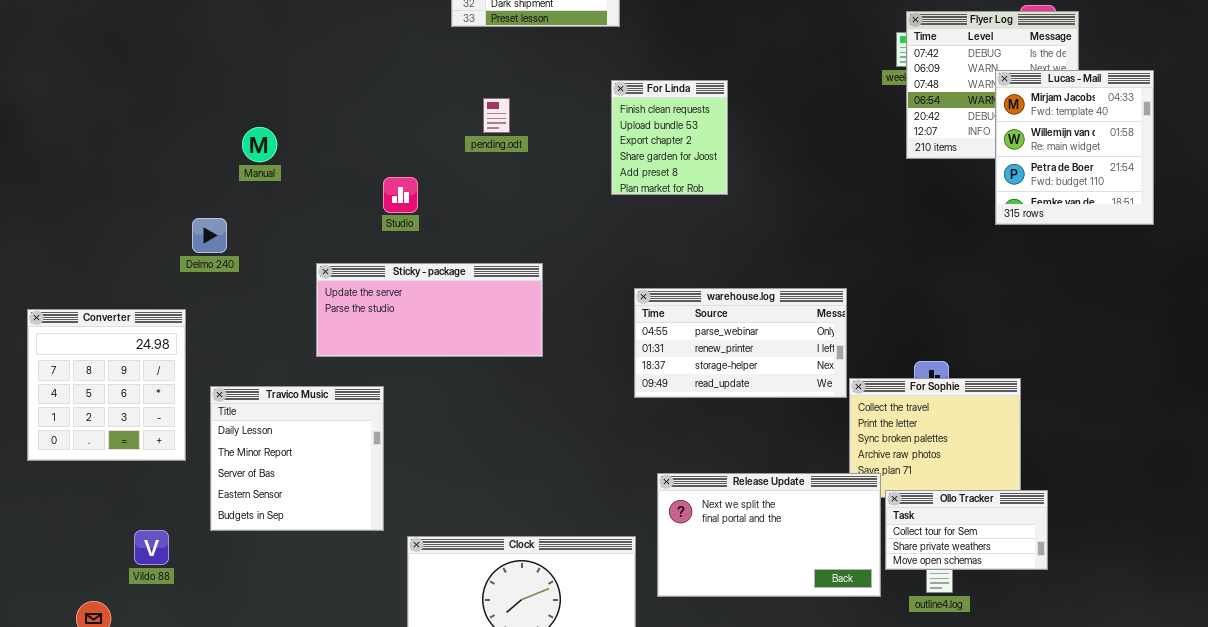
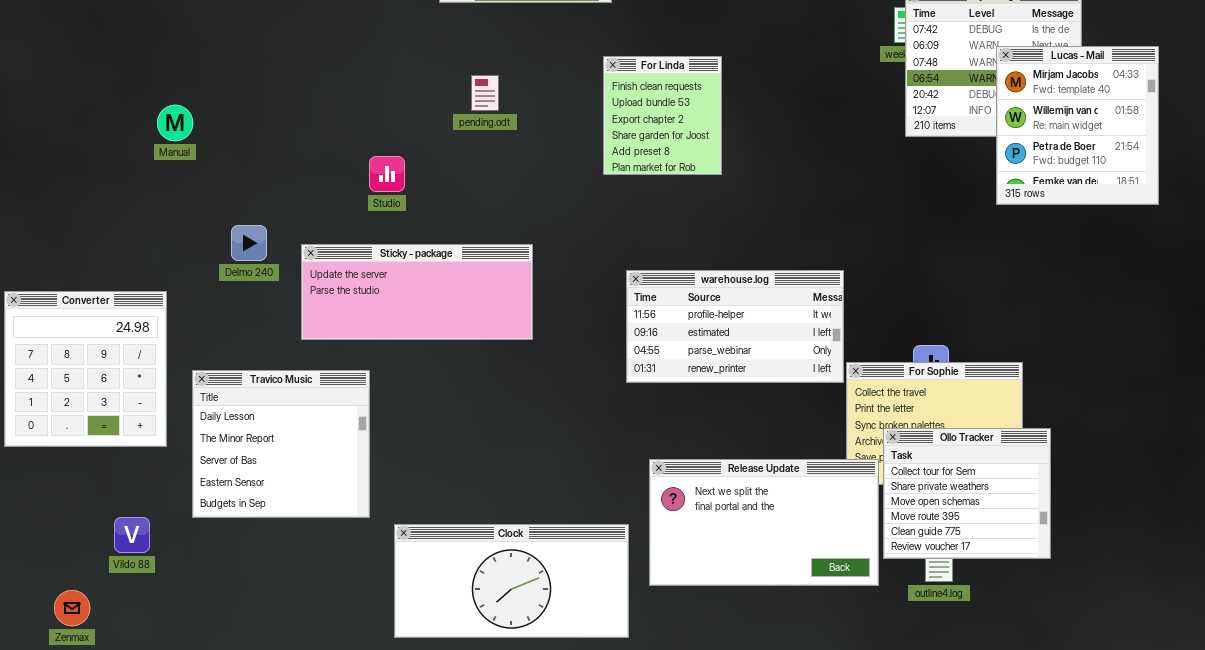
Manual: [242,127,277,162] -> [157,105,193,141], moved
Delmo 240: [192,218,227,253] -> [231,225,267,261], moved
warehouse.log: [634,288,847,398] -> [626,270,844,383], scrolled up 2 rows
Ollo Tracker: [885,490,1048,570] -> [883,428,1051,559], resized

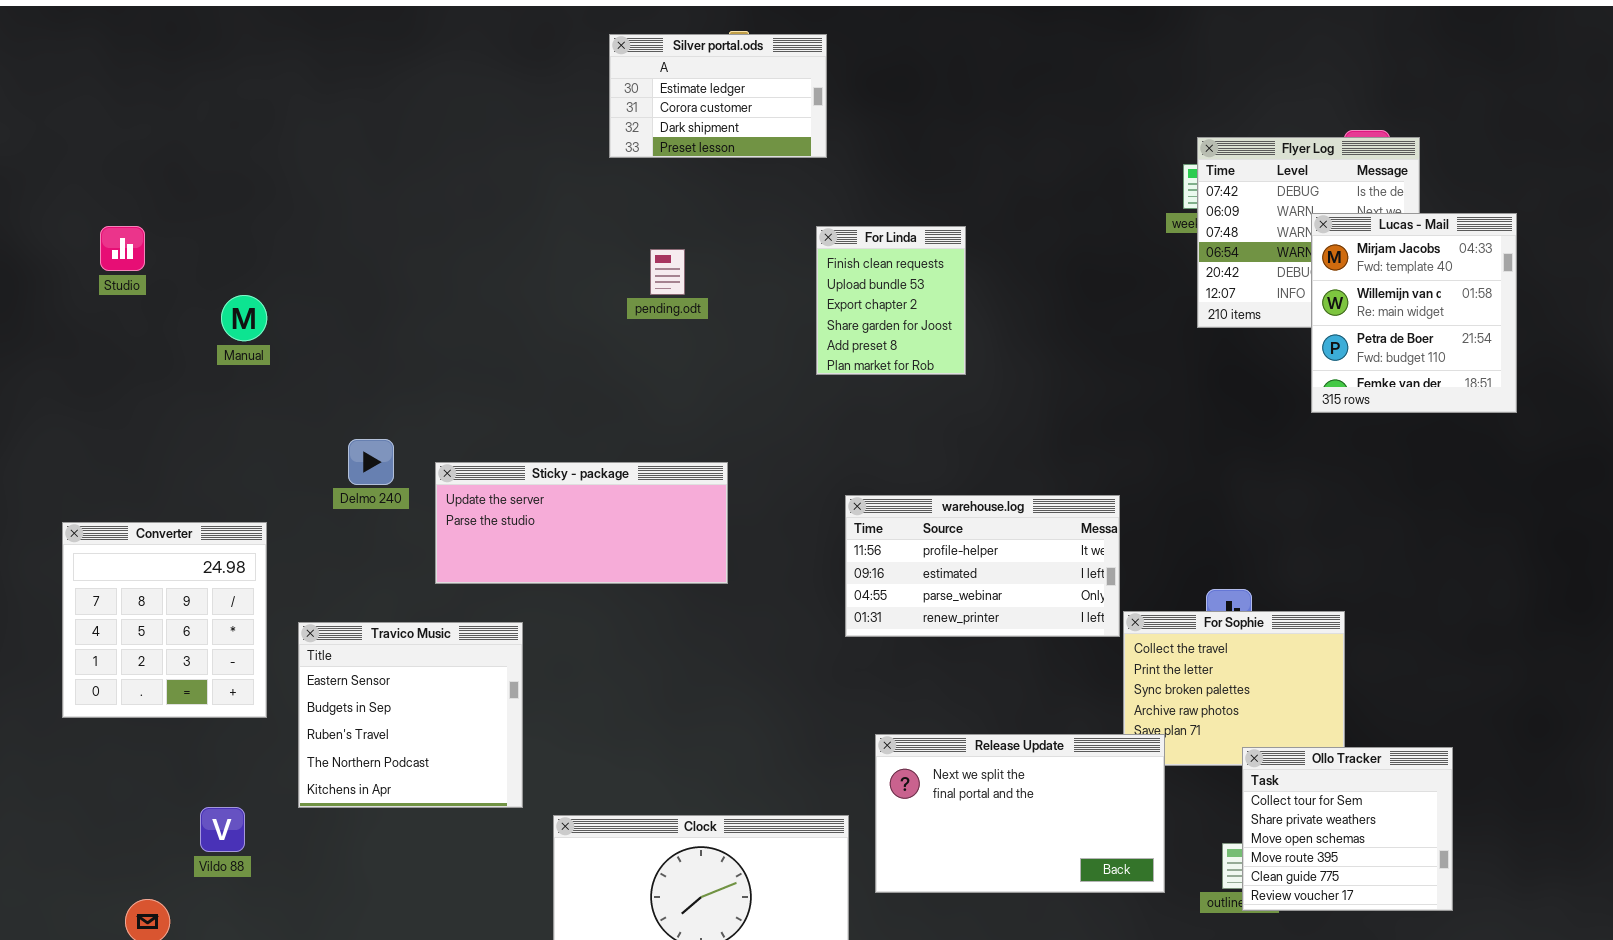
Manual: [157,105,193,141] -> [221,295,267,341], moved
Studio: [369,156,405,192] -> [100,226,145,271], moved
Travico Music: [192,370,370,518] -> [298,622,523,808], scrolled down 3 rows
Ollo Tracker: [883,428,1051,559] -> [1242,747,1453,911], moved

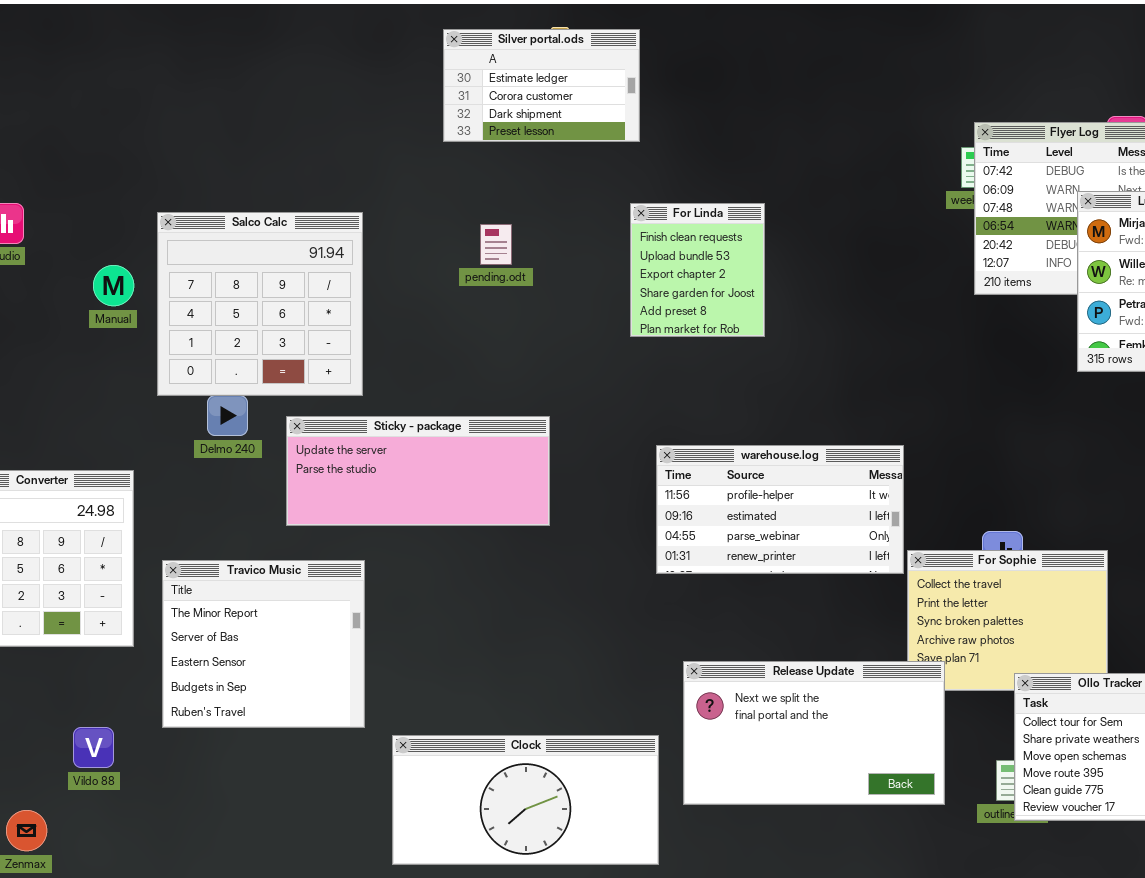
Salco Calc: none -> [157,212,363,396], opened
Travico Music: [298,622,523,808] -> [162,560,365,728], scrolled up 2 rows

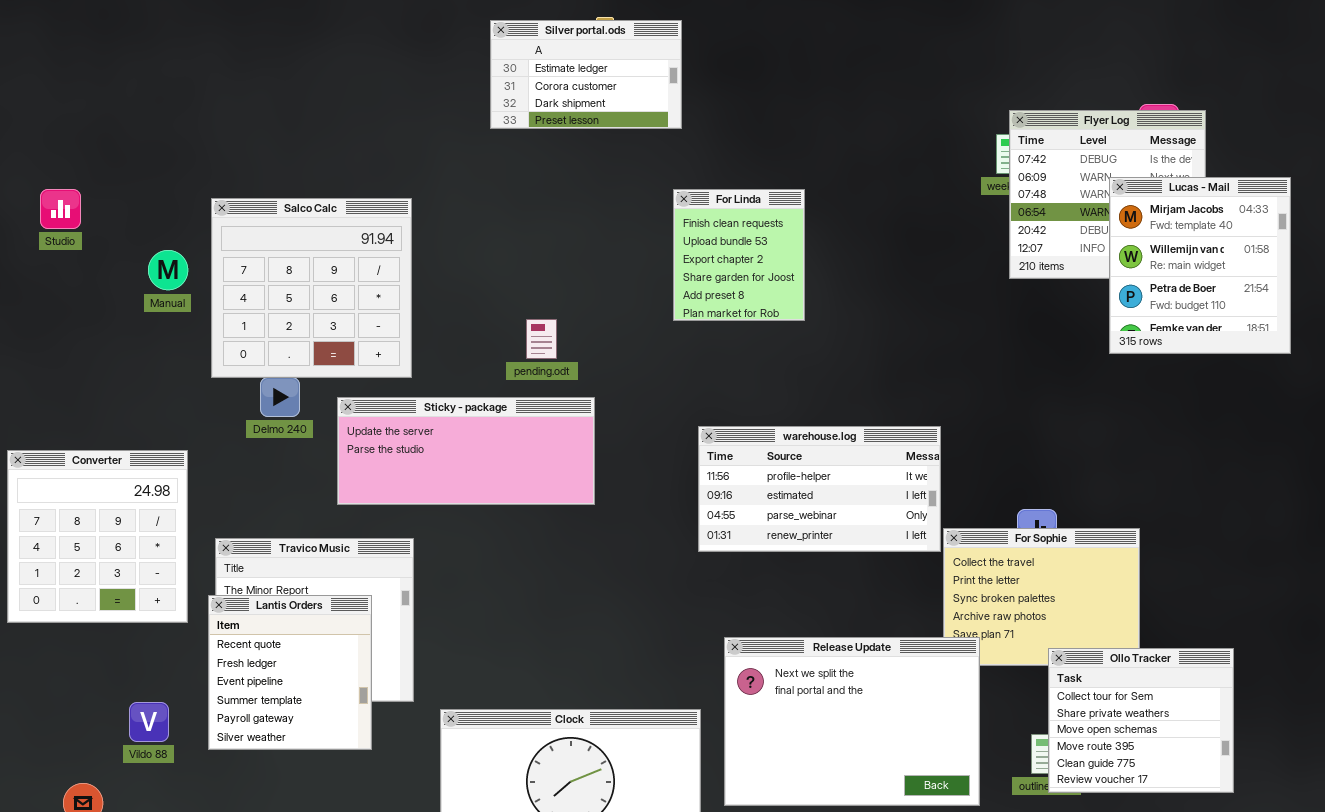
pending.odt: [480,224,512,265] -> [526,319,557,359], moved
Lantis Orders: none -> [208,595,372,750], opened
Release Update: [683,661,945,805] -> [724,637,980,806], resized

